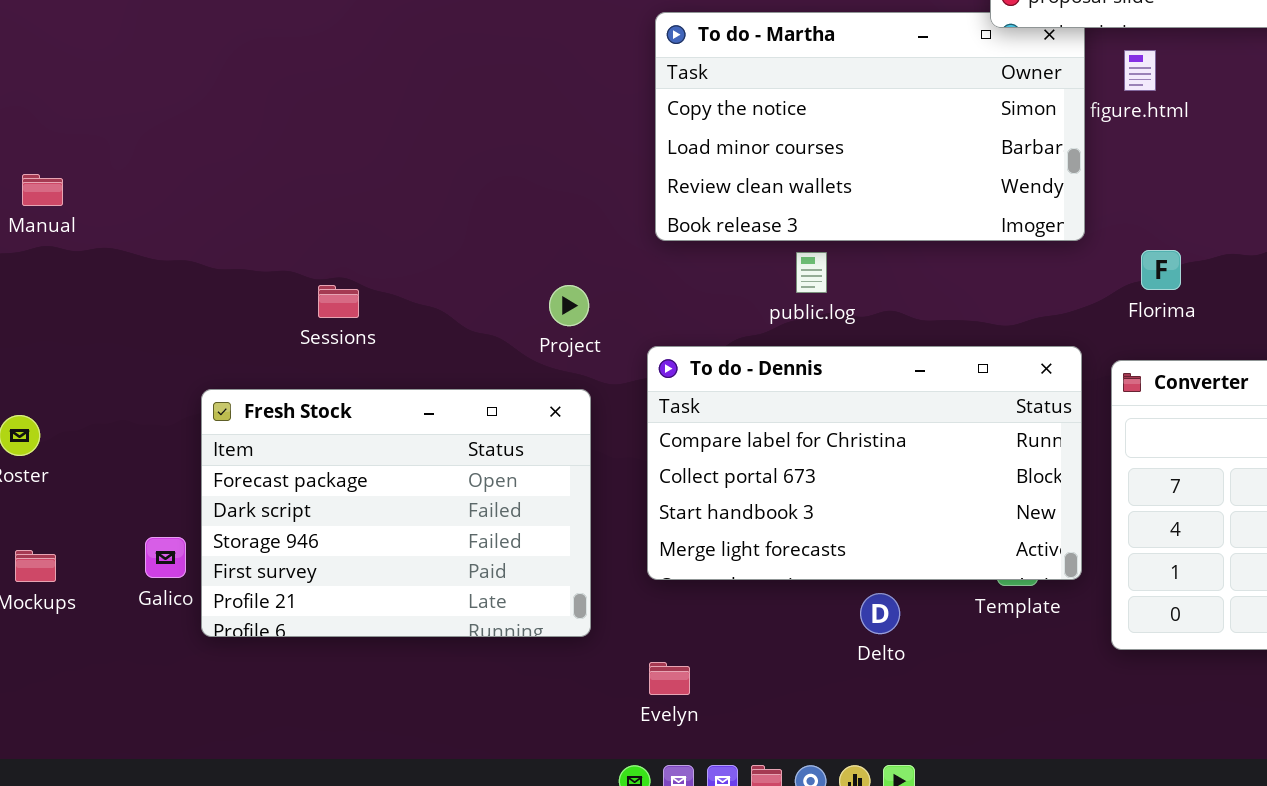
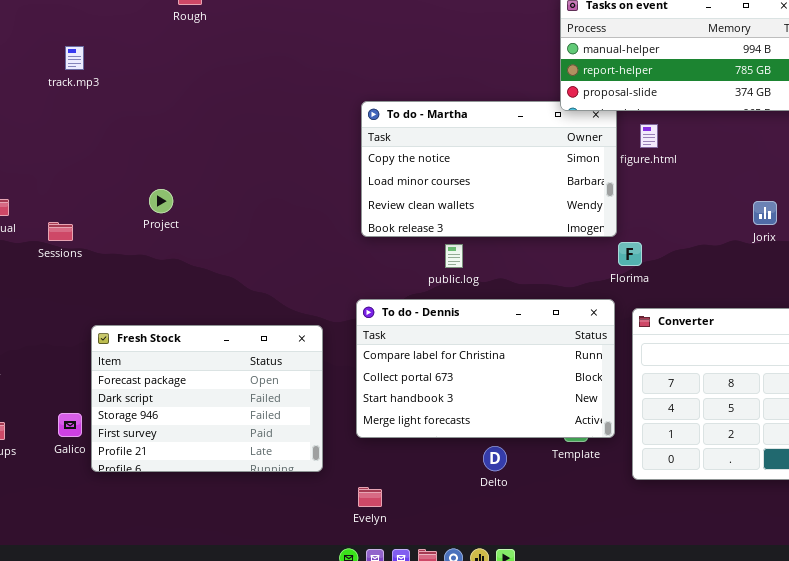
Florima: [1141,250,1181,290] -> [618,242,642,266], moved
Sessions: [318,285,359,318] -> [48,222,73,241], moved
Project: [549,285,589,326] -> [149,189,173,213], moved

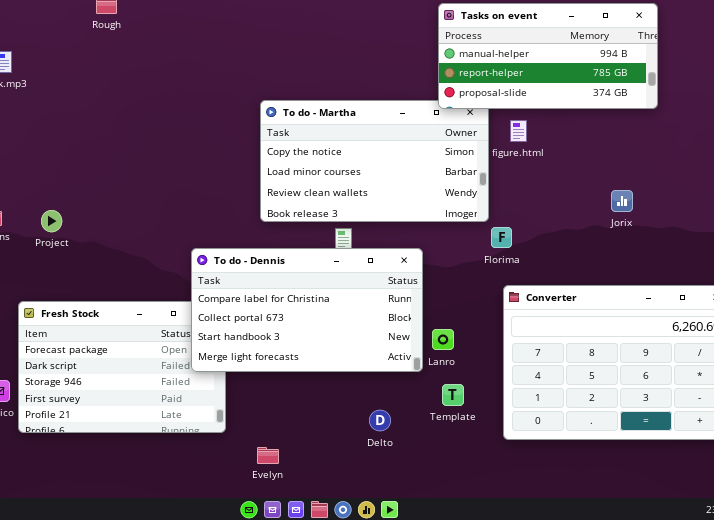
Project: [149,189,173,213] -> [41,210,62,232], moved
To do - Dennis: [356,299,615,438] -> [191,248,423,372], moved

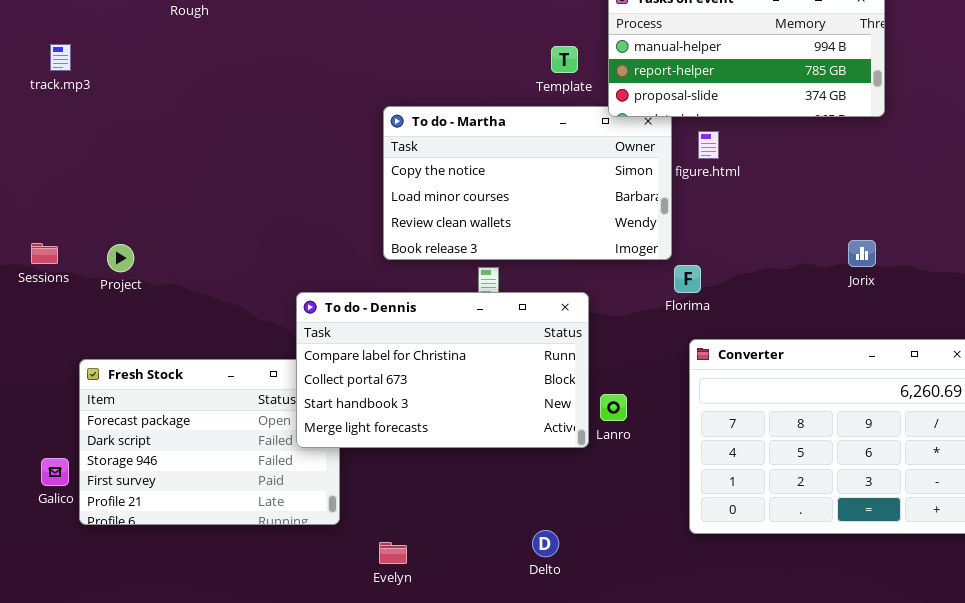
Jorix: [611,190,633,212] -> [848,240,876,267], moved
Template: [442,384,464,406] -> [551,46,578,73], moved
Delto: [369,410,391,431] -> [532,530,559,557], moved

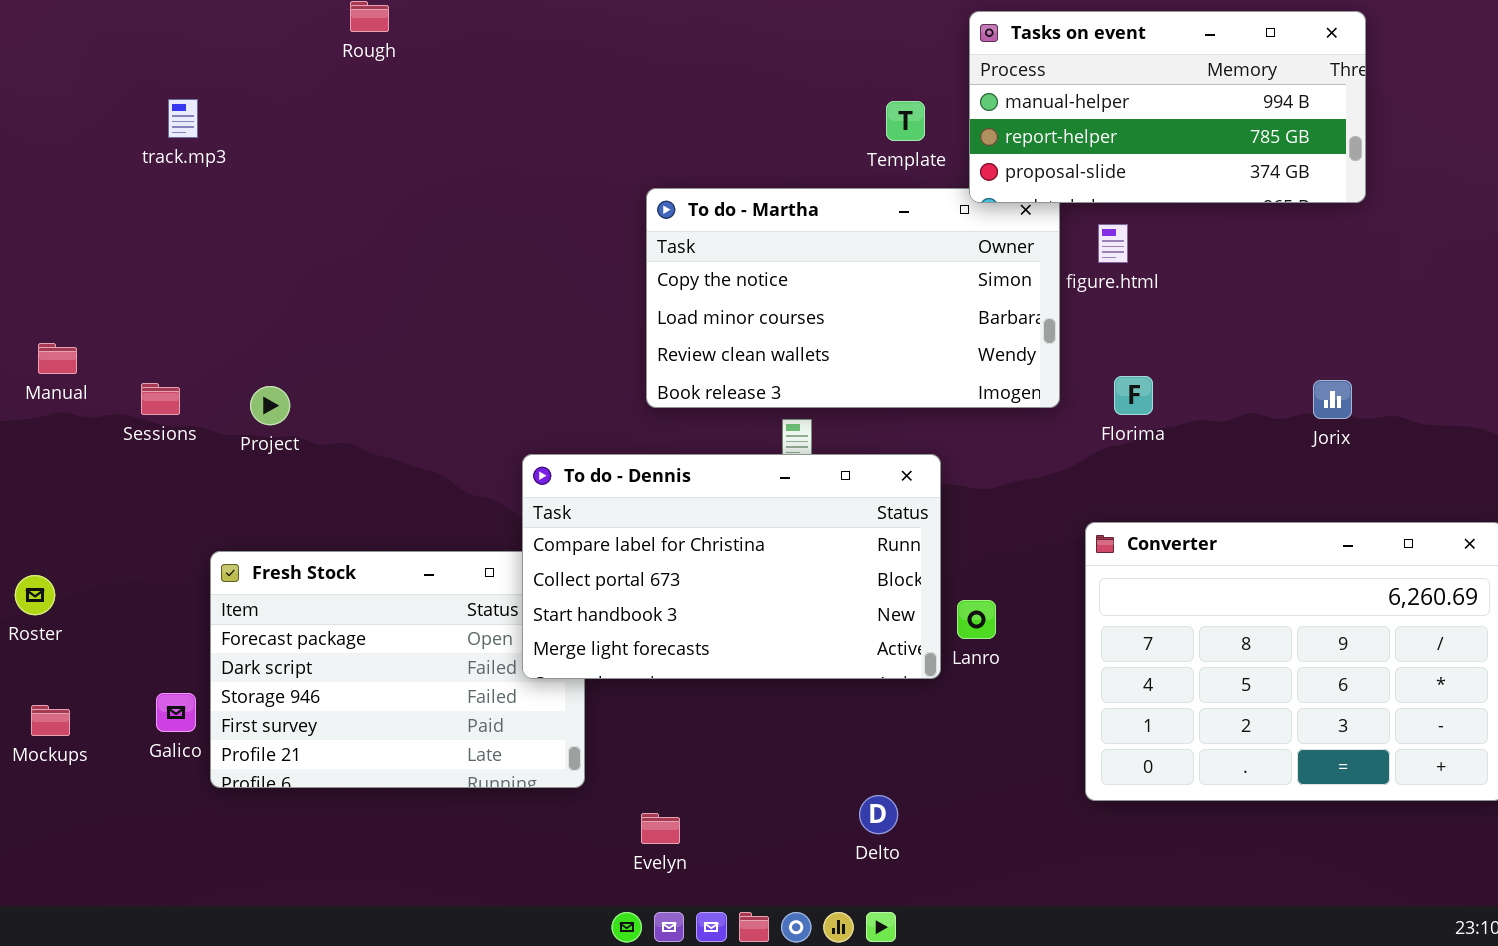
Florima: [674,265,701,293] -> [1114,376,1153,415], moved

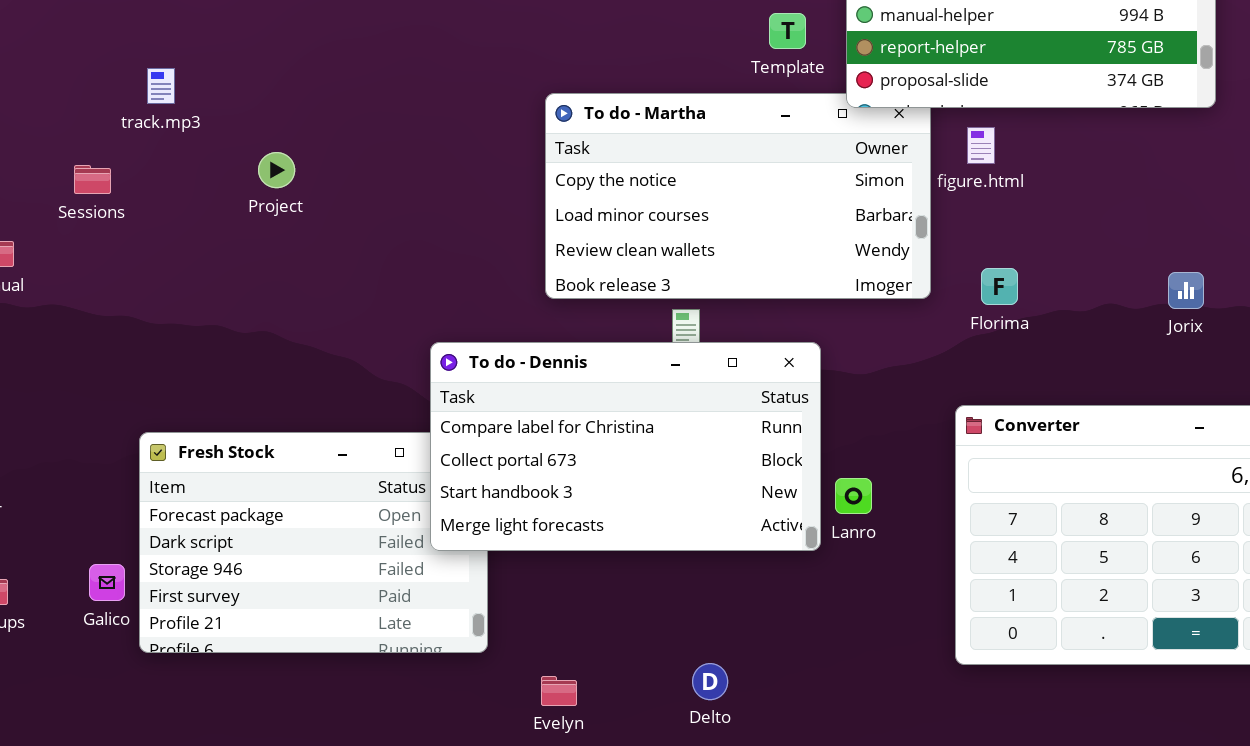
track.mp3: [168,99,198,138] -> [147,68,175,104], moved
Sessions: [141,383,180,415] -> [74,165,111,194], moved
Project: [250,386,290,425] -> [258,152,295,188], moved
Delto: [859,795,898,834] -> [692,663,728,700], moved

